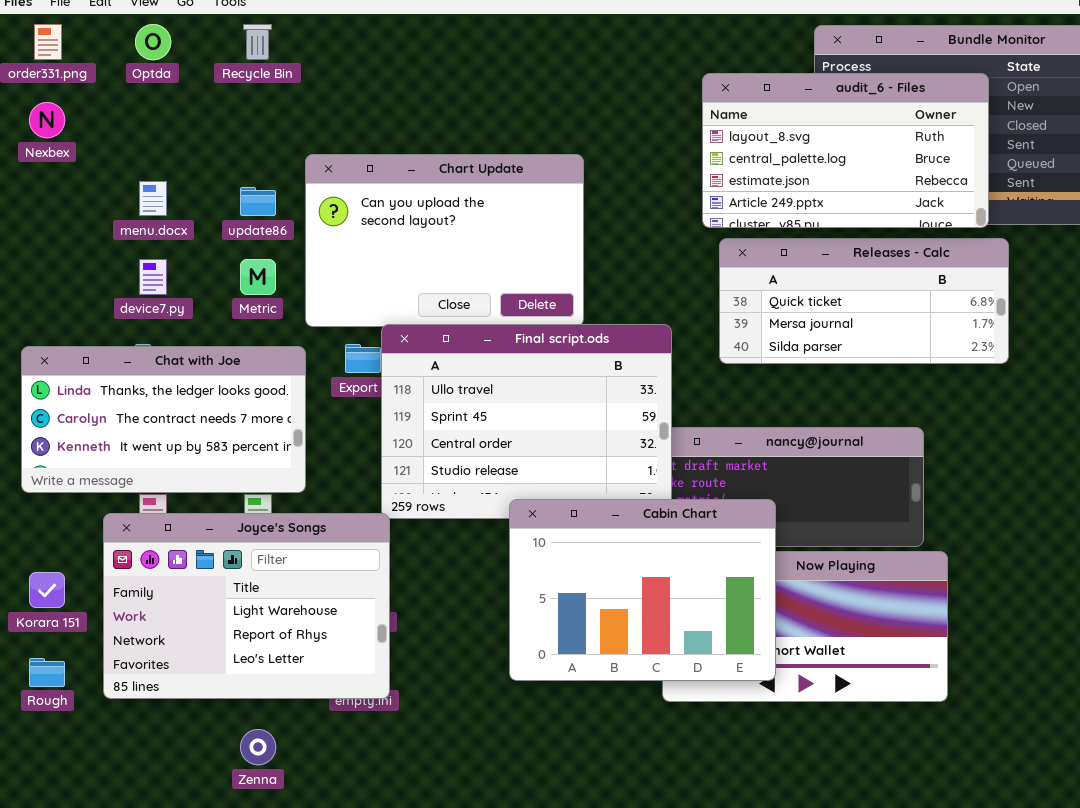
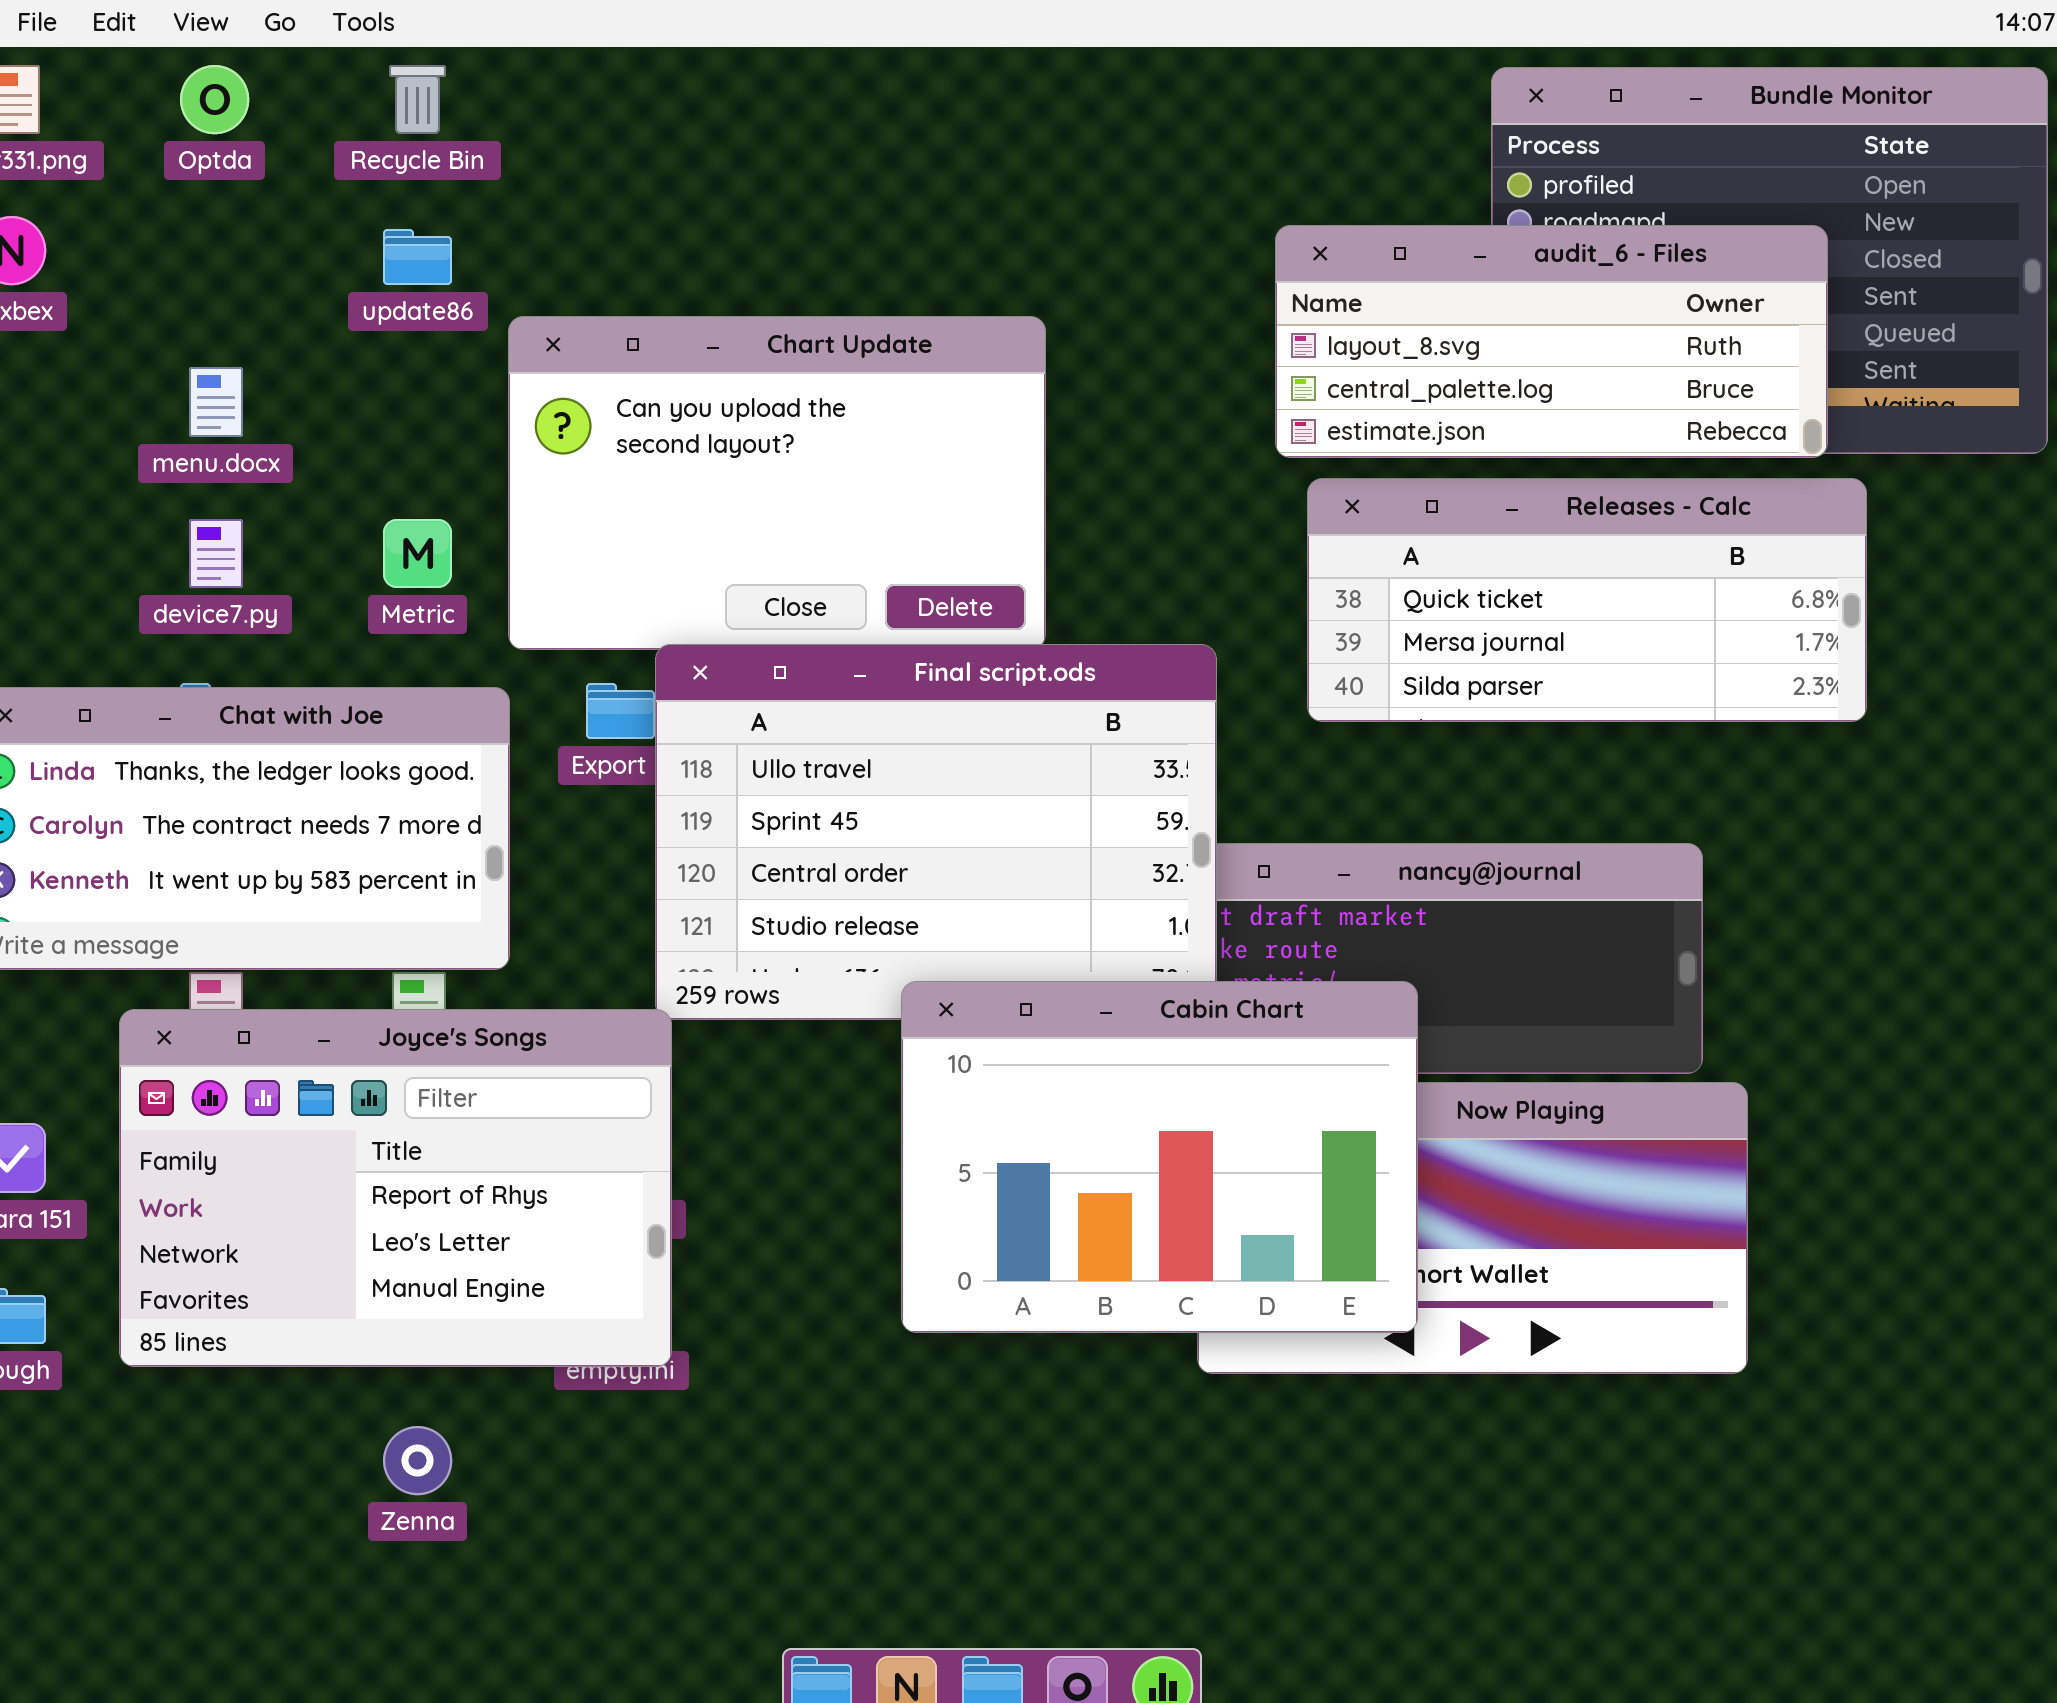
audit_6 - Files: [702,73,989,228] -> [1275,225,1828,458], resized
update86: [240,187,276,216] -> [383,229,452,285], moved
Joyce's Songs: [103,513,390,699] -> [119,1009,672,1367], scrolled down 1 row

